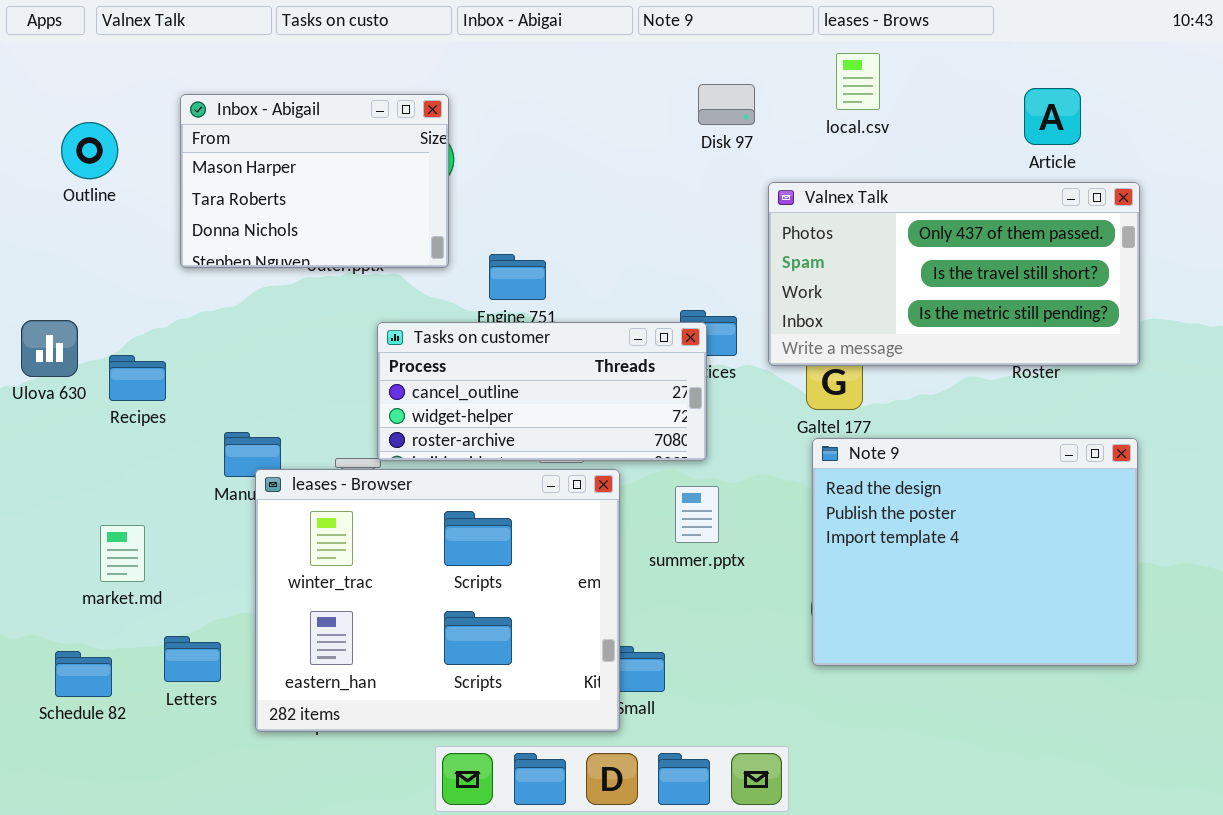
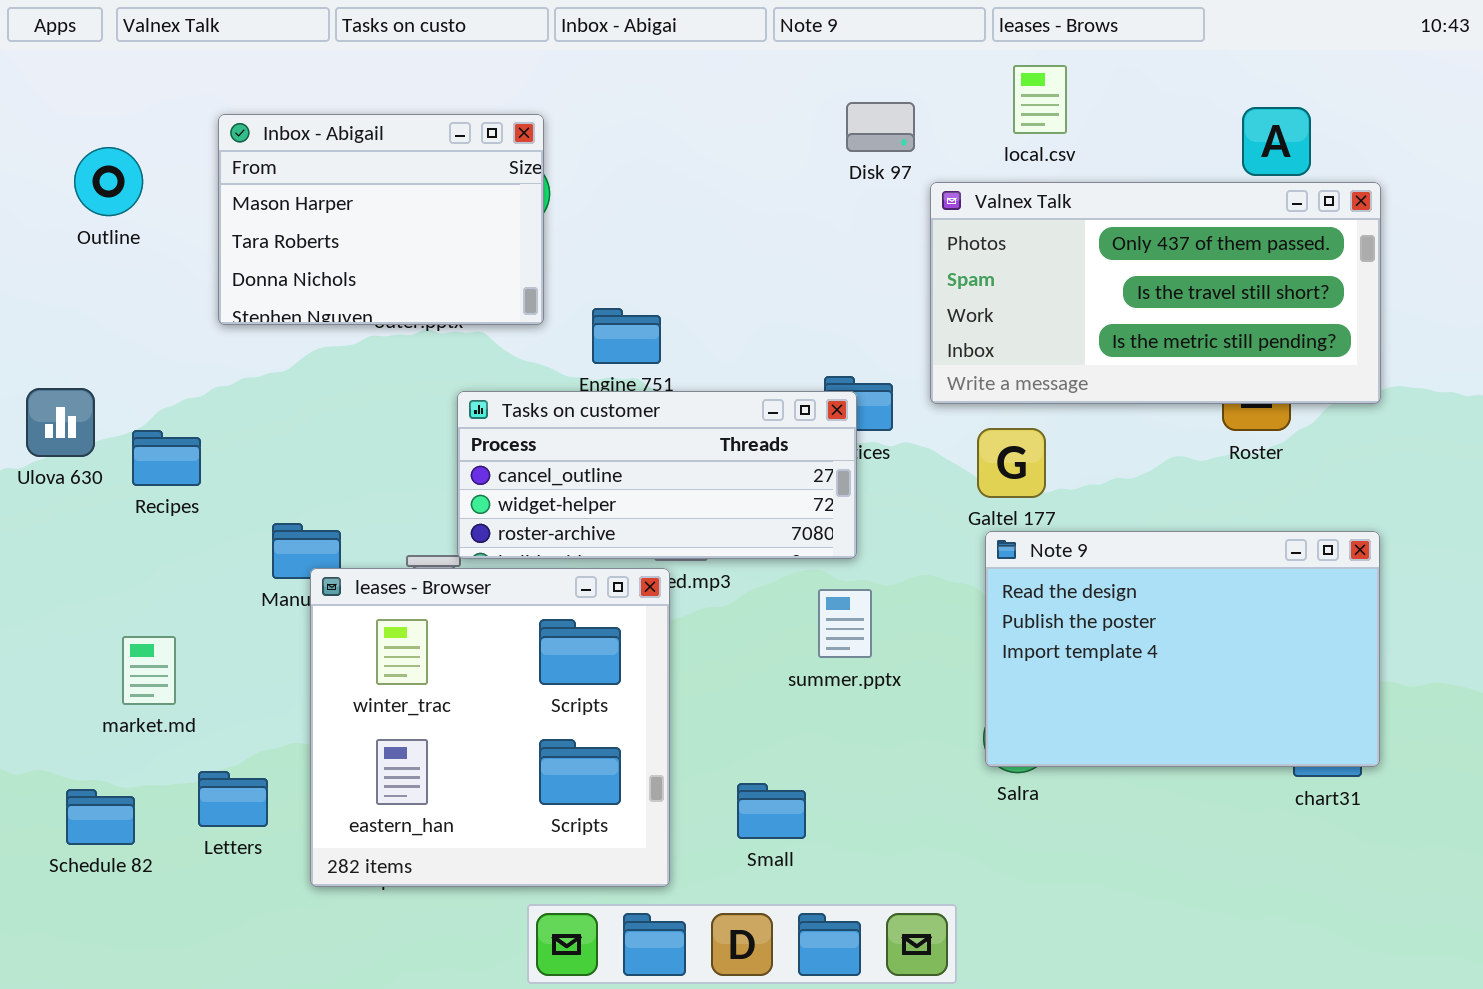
Valnex Talk: [768,182,1140,366] -> [930,182,1381,404], moved
Note 9: [812,438,1138,666] -> [985,531,1380,767], resized
leases - Browser: [255,469,620,732] -> [310,568,670,887], resized

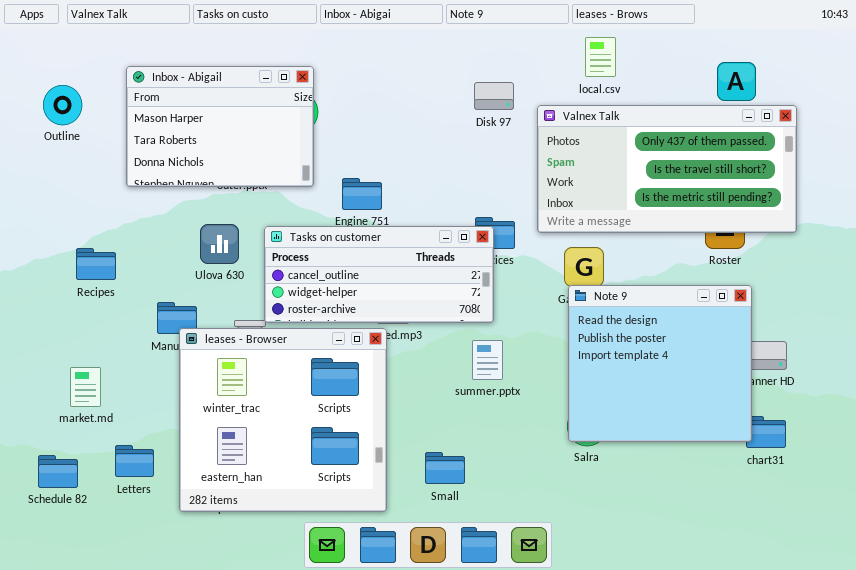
Disk 97: [846,102,915,152] -> [474,82,514,110], moved
Ulova 630: [26,388,95,457] -> [200,224,239,264], moved
Note 9: [985,531,1380,767] -> [568,285,752,442], resized

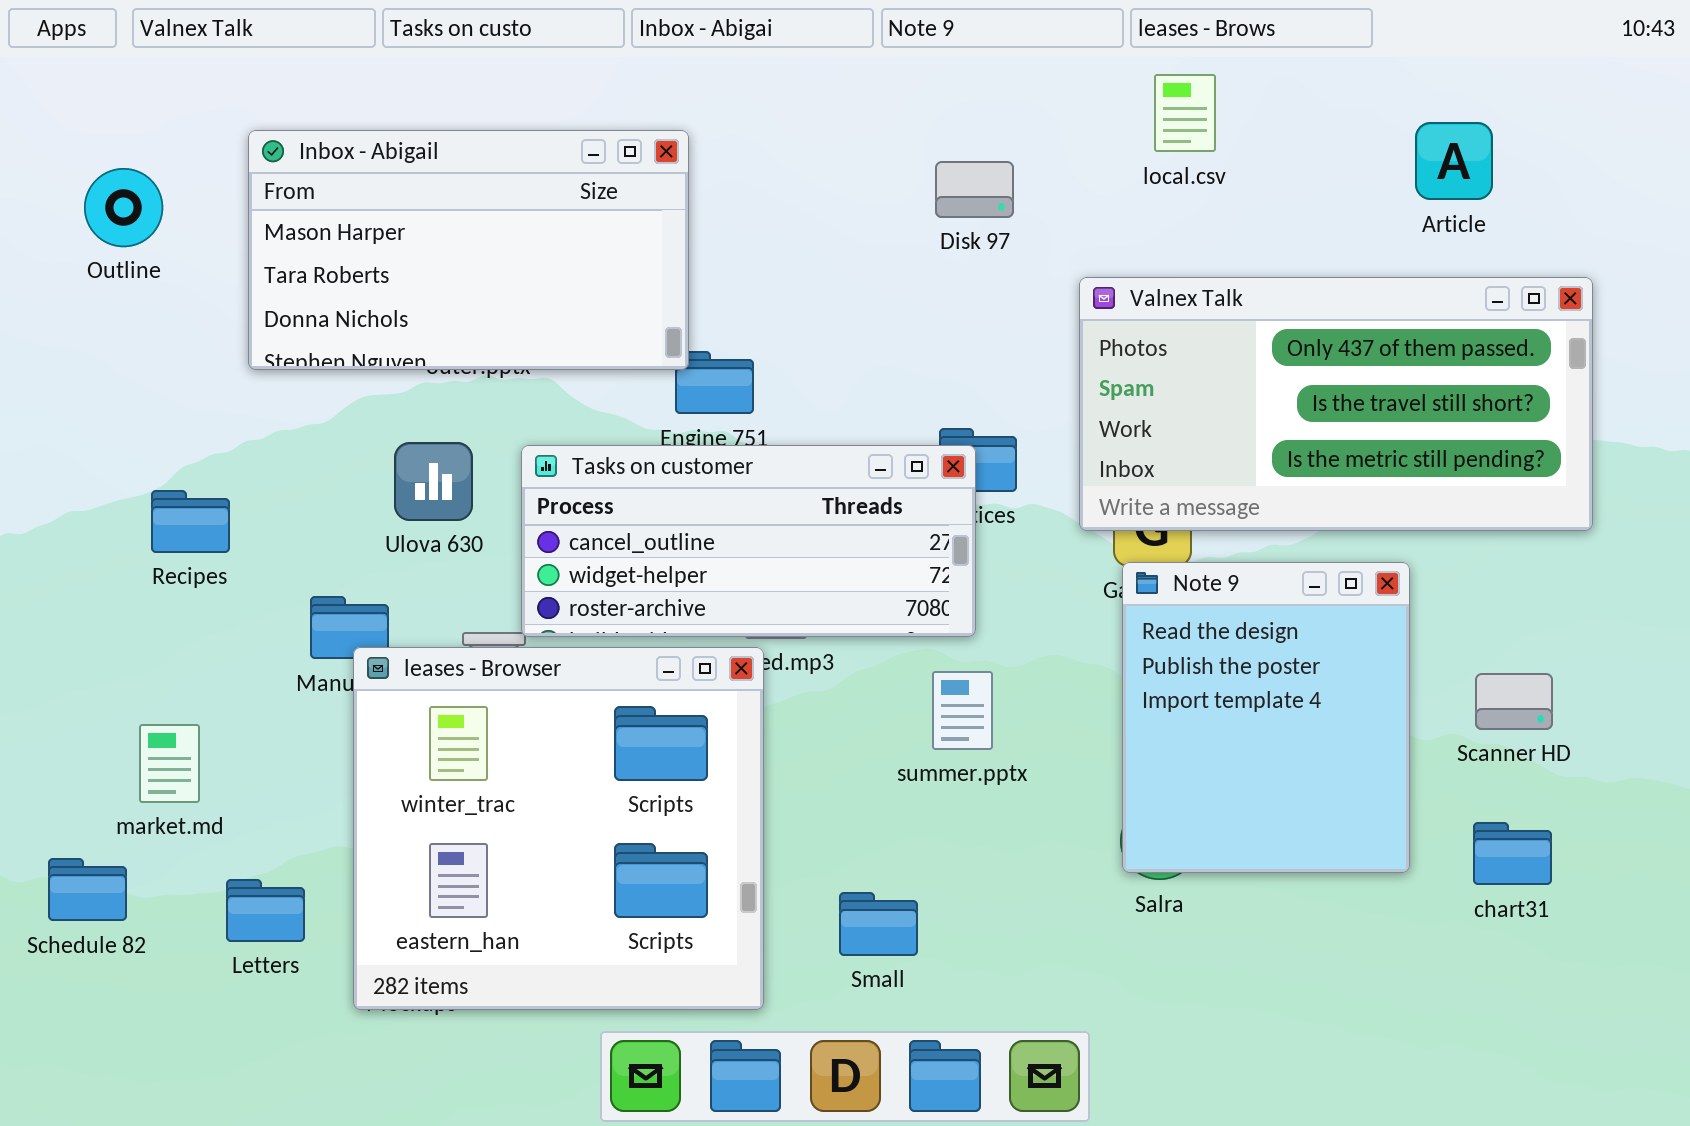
Inbox - Abigail: [126,66,314,187] -> [248,130,689,370], resized
Valnex Talk: [537,105,797,233] -> [1079,277,1593,531], moved
Note 9: [568,285,752,442] -> [1122,562,1410,873], resized
Schedule 82: [38,455,78,488] -> [48,858,127,921], moved

